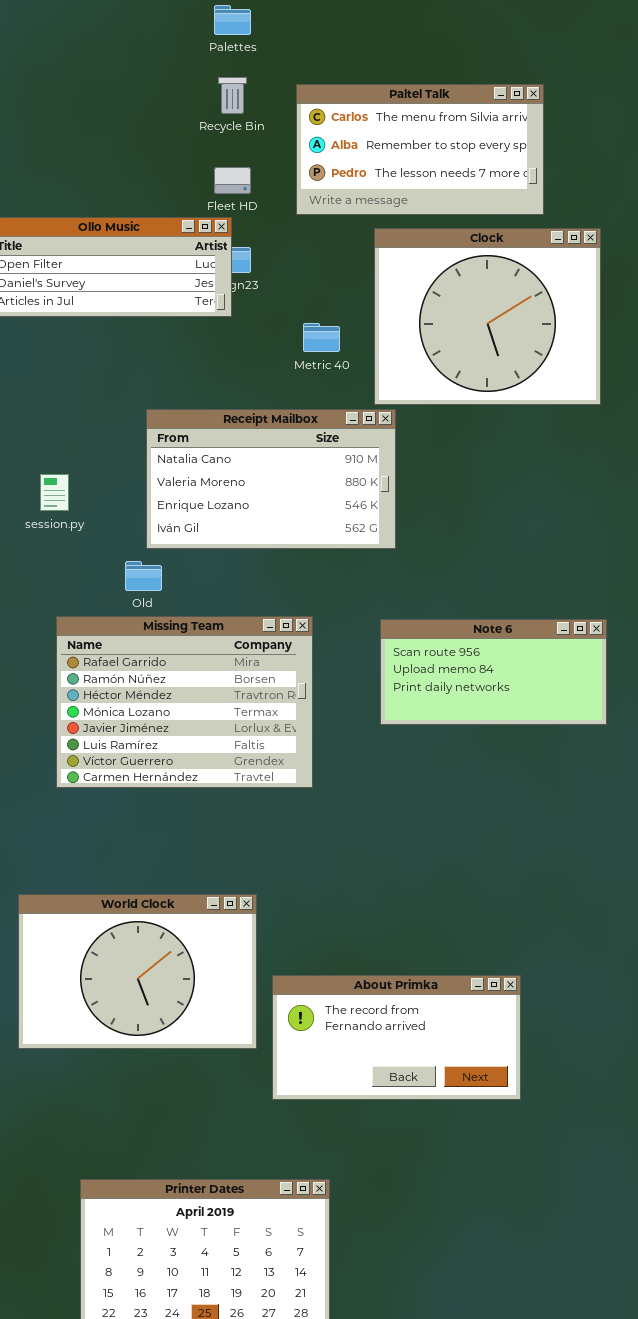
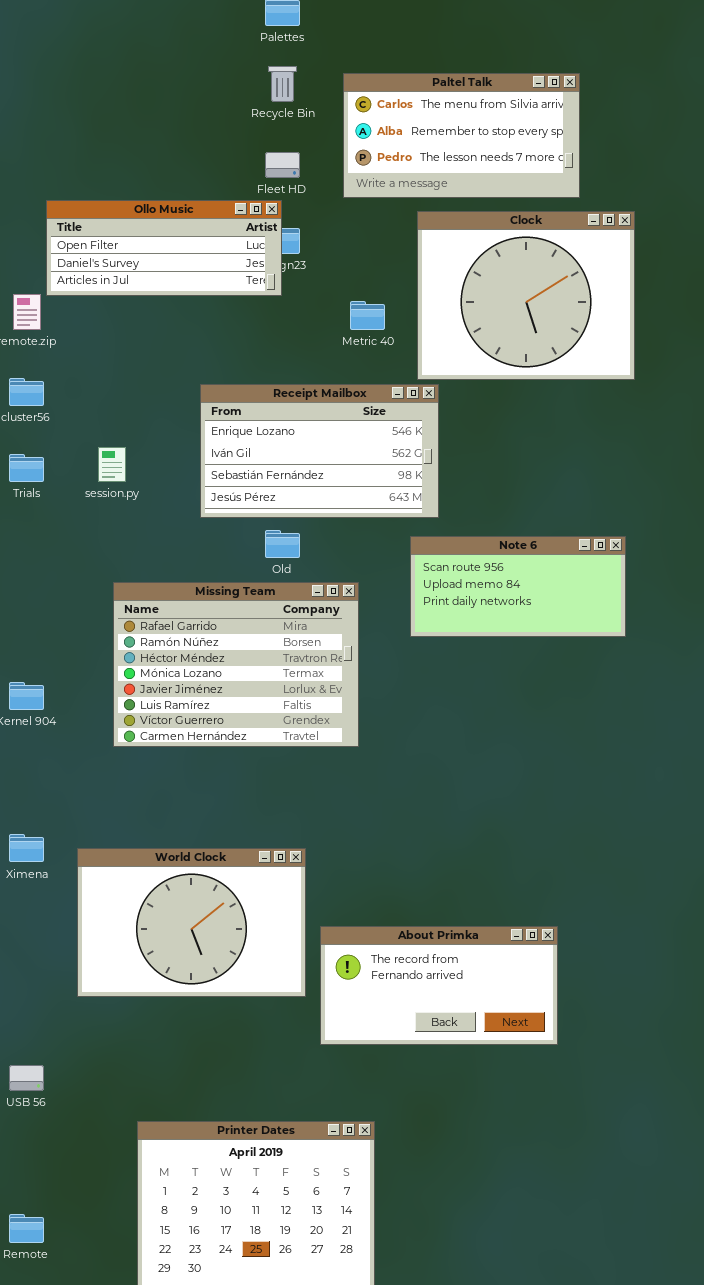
Receipt Mailbox: [146,409,396,549] -> [200,384,439,518], scrolled down 2 rows
Old: [125,561,162,591] -> [265,530,300,558], moved
Note 6: [380,619,607,725] -> [410,536,626,637], moved

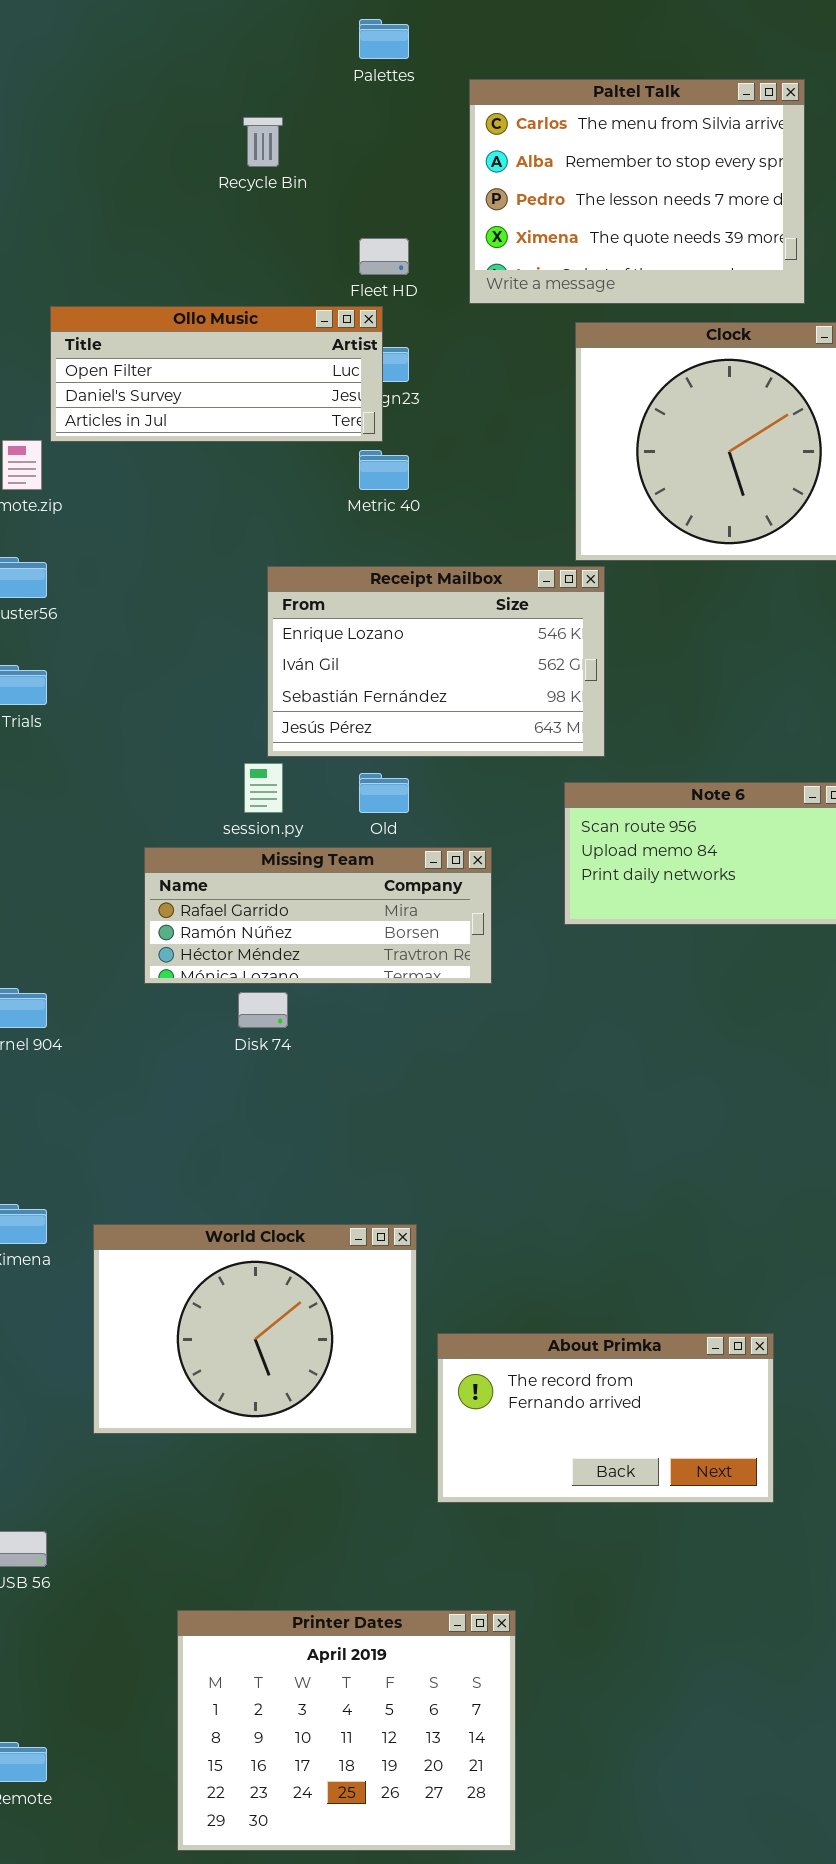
Recycle Bin: [268,66,297,102] -> [243,117,283,167], moved
Paltel Talk: [343,73,580,198] -> [469,79,805,304], resized
Metric 40: [350,301,385,330] -> [359,450,409,490], moved
session.py: [98,447,126,482] -> [244,763,283,813], moved
Missing Team: [113,582,359,747] -> [144,847,492,984], resized

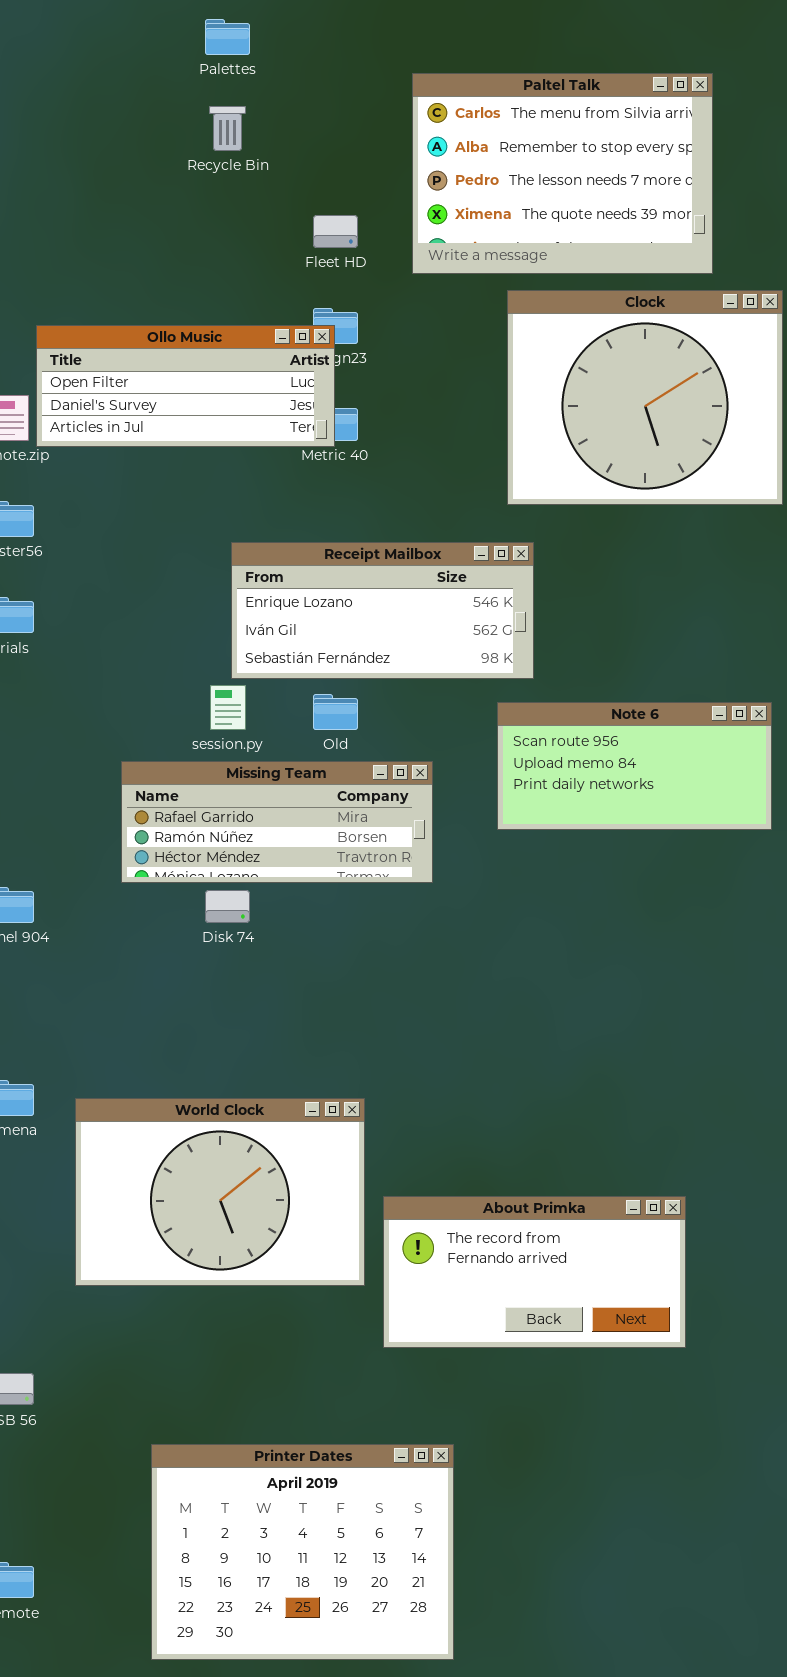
Palettes: [359,19,409,59] -> [205,19,250,55], moved
Ollo Music: [50,306,383,442] -> [36,325,335,447], moved
Receipt Mailbox: [267,566,605,757] -> [231,542,534,679], resized

